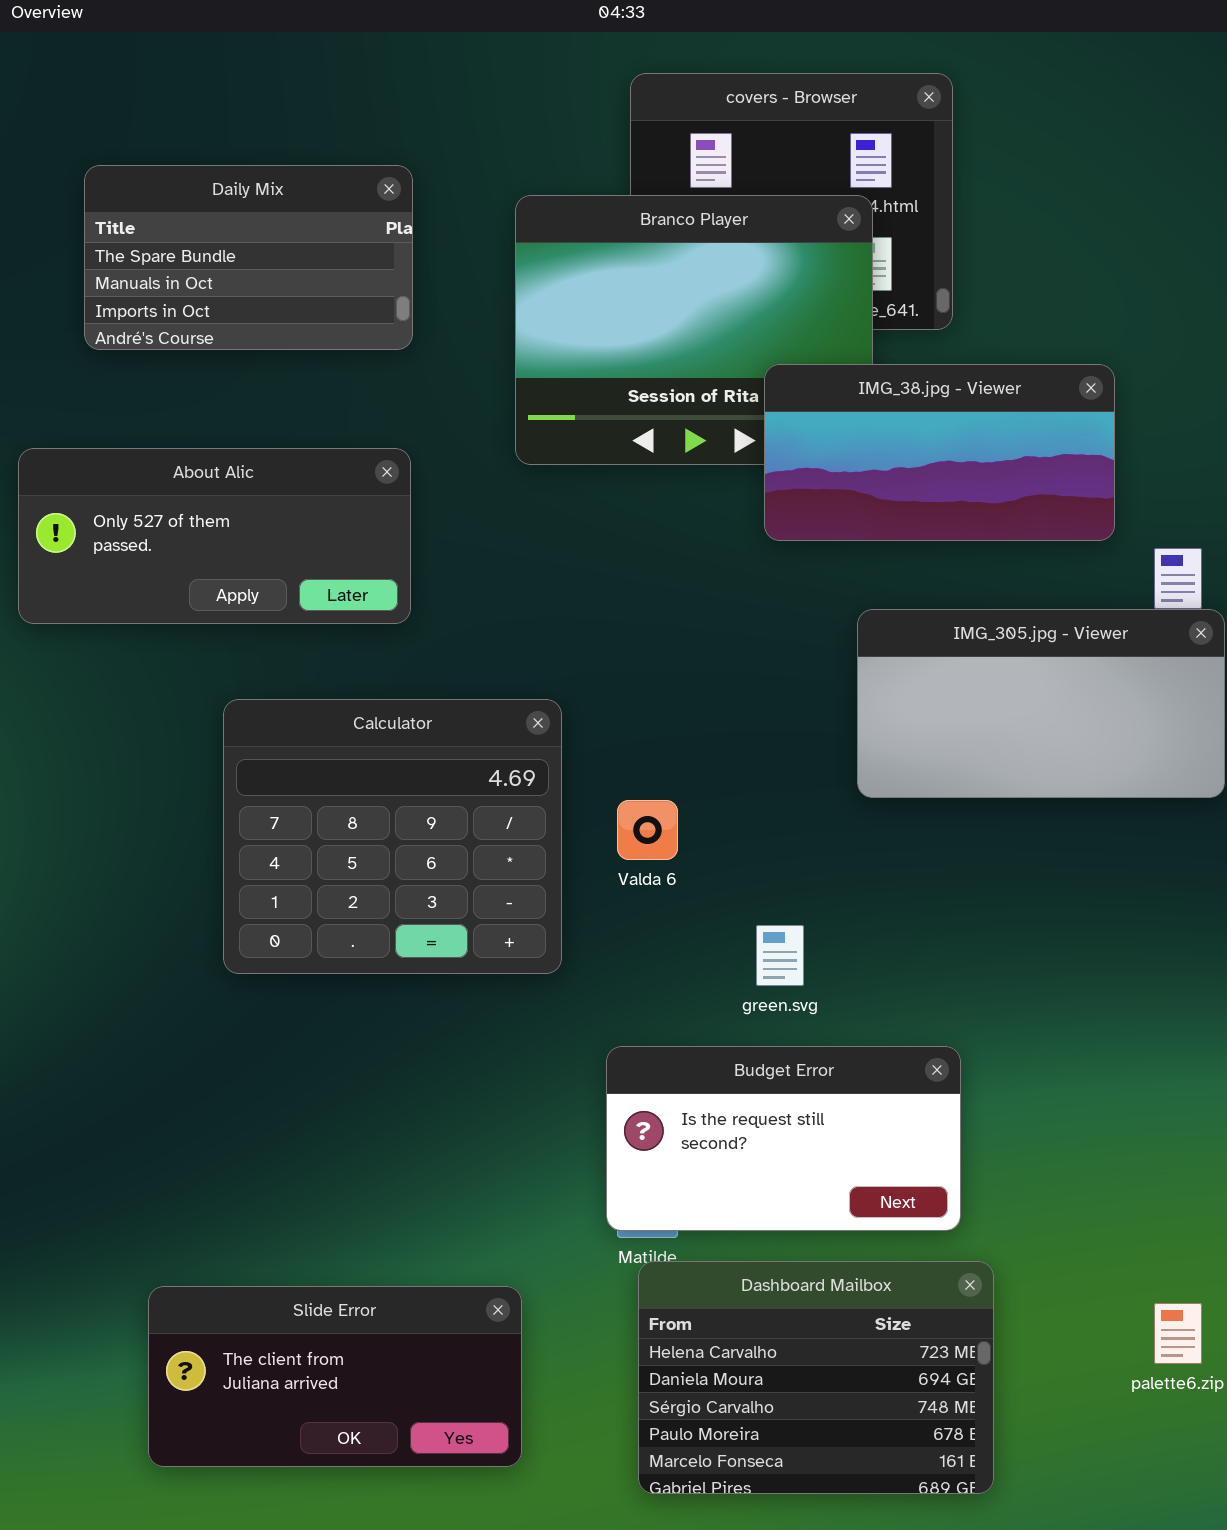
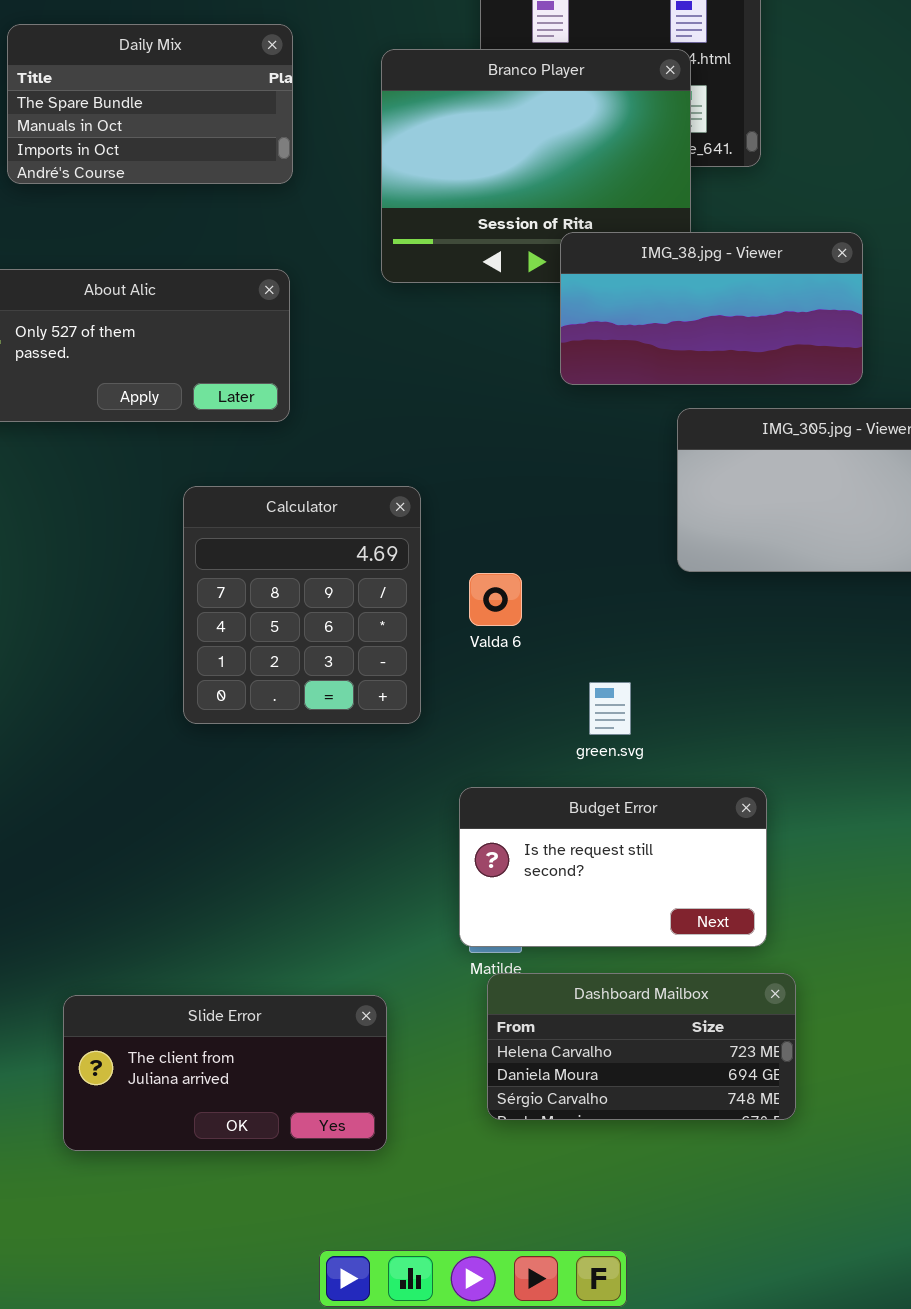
IMG_38.jpg - Viewer: [764,364,1115,541] -> [560,232,863,385], moved
Calculator: [223,699,562,974] -> [183,486,421,724], resized
Dashboard Mailbox: [638,1261,994,1494] -> [487,973,796,1120], resized

